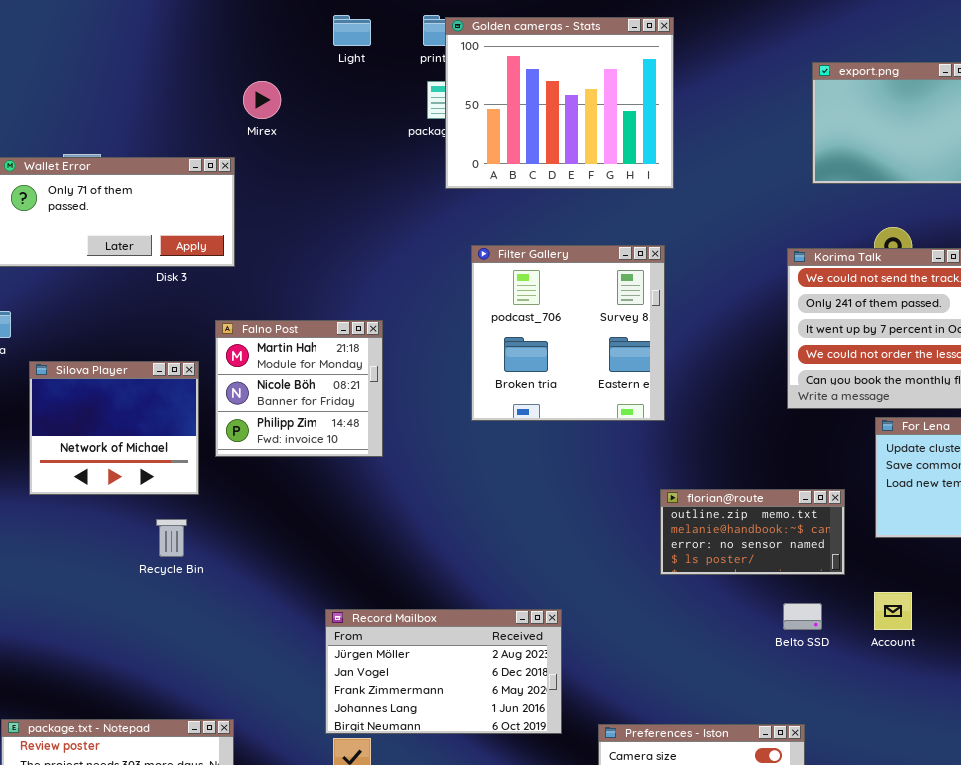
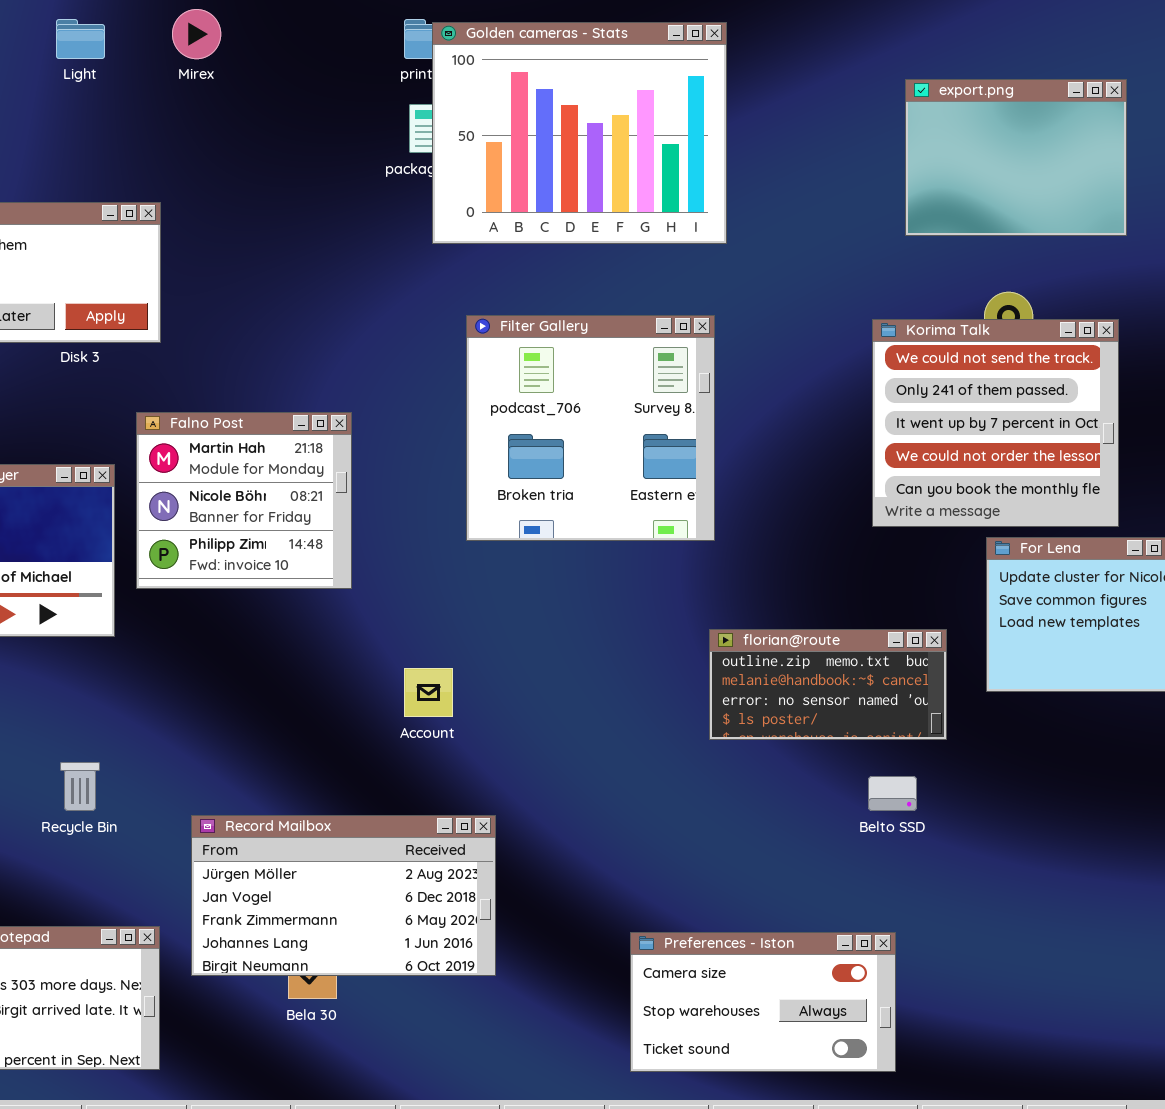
Light: [333,15,371,46] -> [56,19,105,59], moved
Mirex: [243,81,281,119] -> [172,9,221,59], moved
Recycle Bin: [156,519,187,557] -> [60,762,100,811], moved
Account: [874,592,912,630] -> [404,668,453,717], moved
Record Mailbox: [325,609,562,734] -> [191,815,496,976], moved

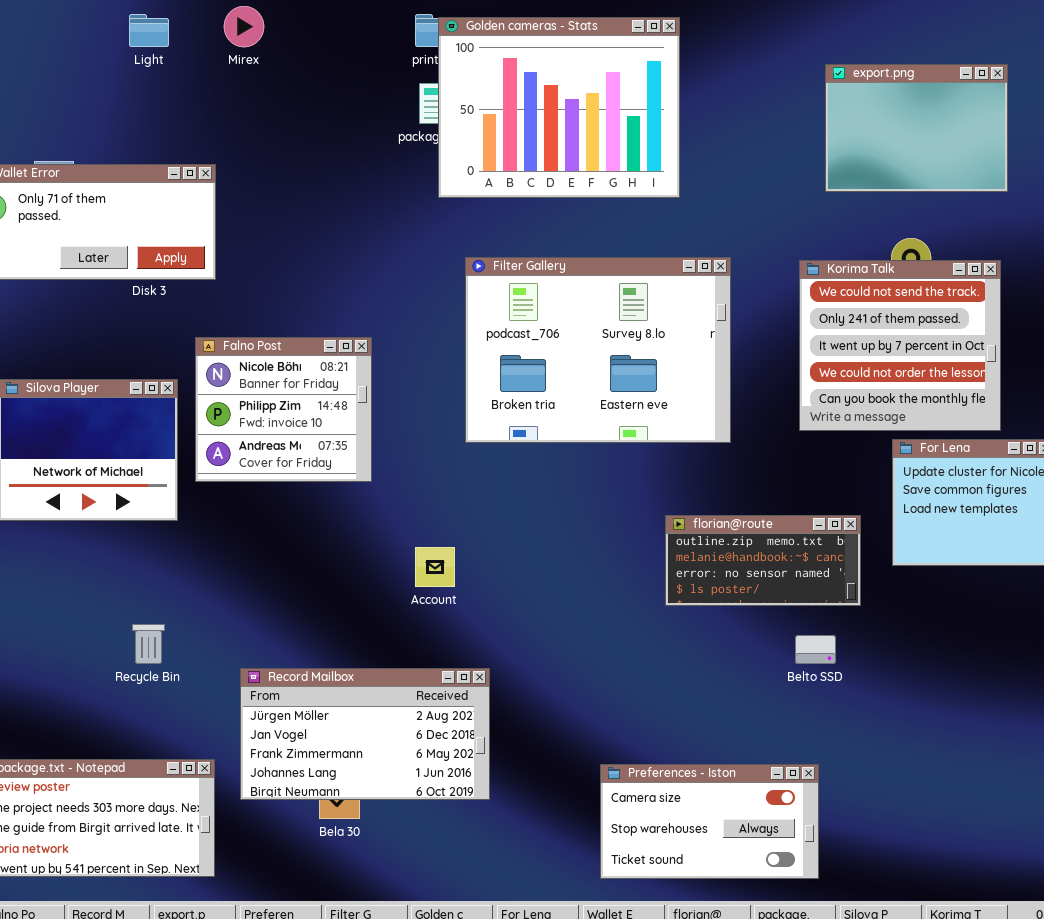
Filter Gallery: [466,315,715,541] -> [465,257,731,443], resized
Falno Post: [136,412,352,589] -> [195,337,372,482], scrolled down 1 row

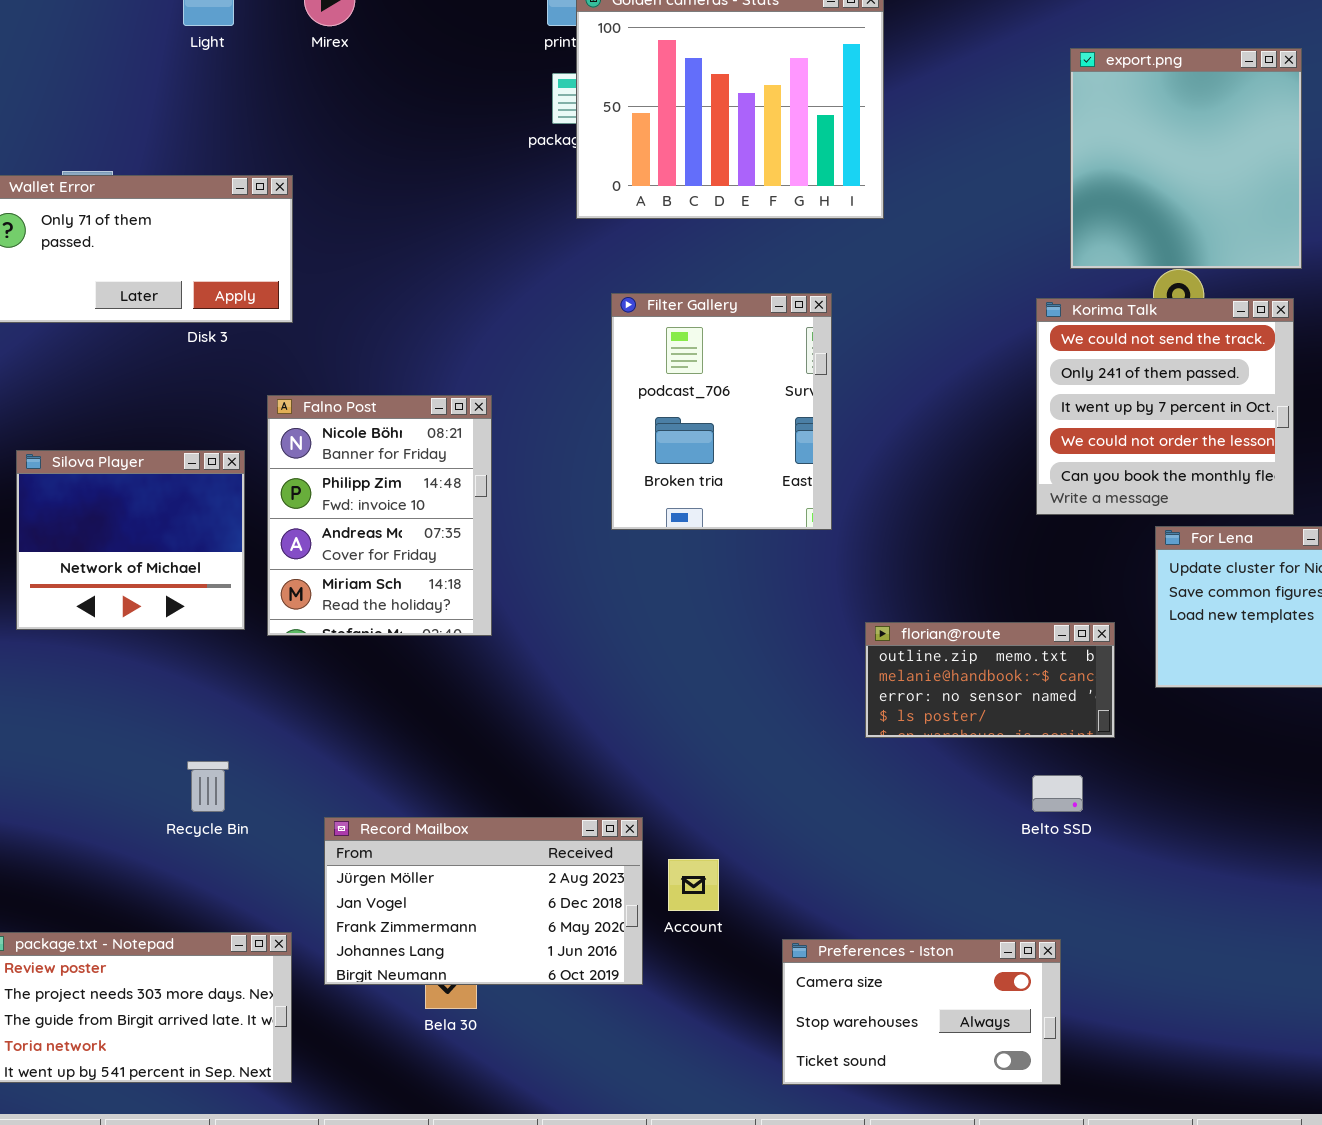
export.png: [825,64,1008,192] -> [1070,48,1302,269], resized
Filter Gallery: [465,257,731,443] -> [611,293,832,530], resized
Falno Post: [195,337,372,482] -> [267,395,492,636], resized
Account: [415,547,455,587] -> [668,859,719,911], moved

